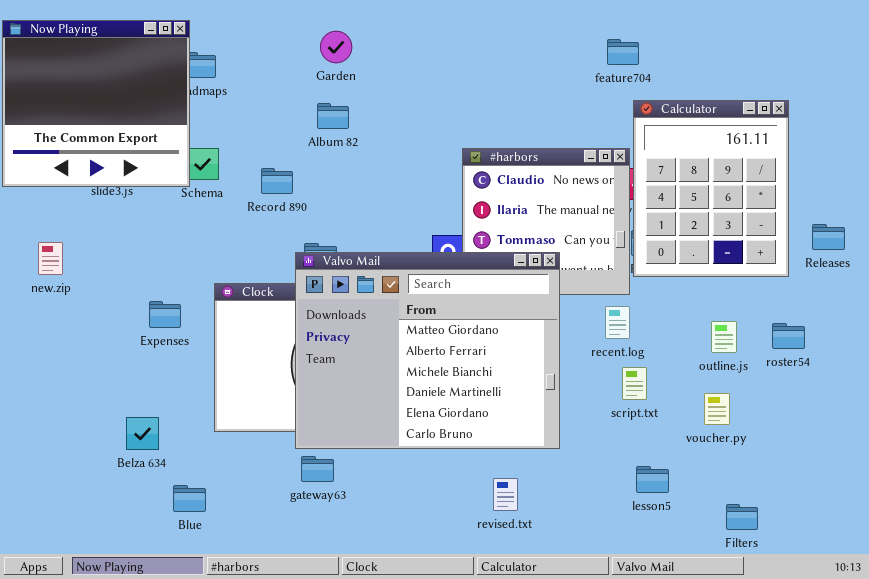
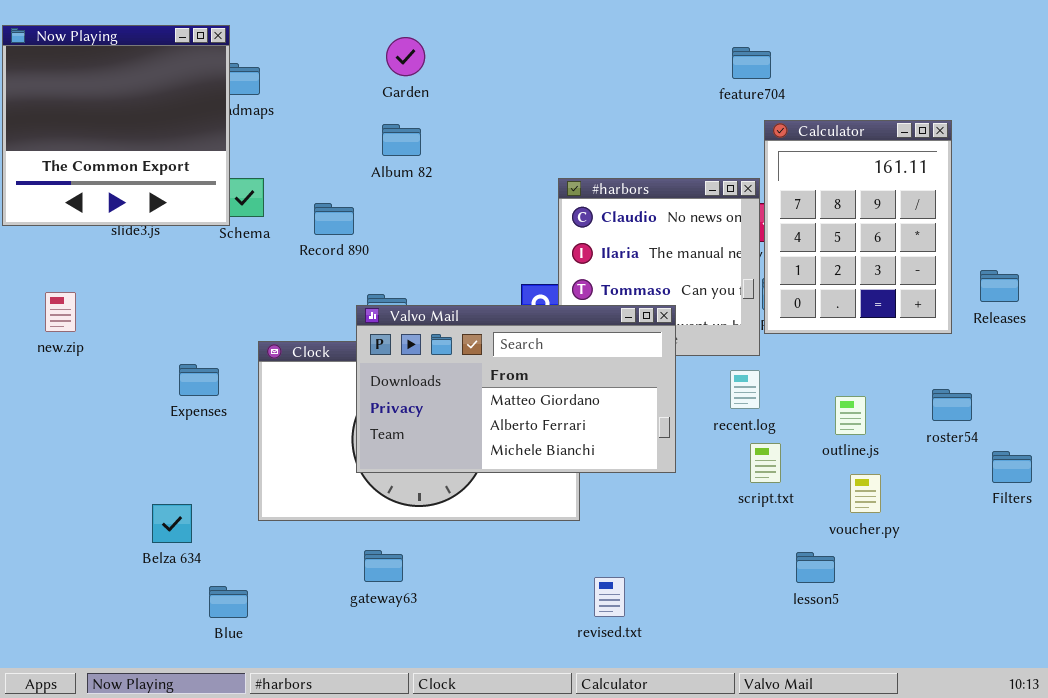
Valvo Mail: [295,252,560,449] -> [356,305,676,473], resized
outline.js: [711,321,737,353] -> [835,396,866,435], moved
lesson5: [636,466,669,493] -> [796,552,835,583], moved
Filters: [726,504,758,530] -> [992,451,1032,483], moved

